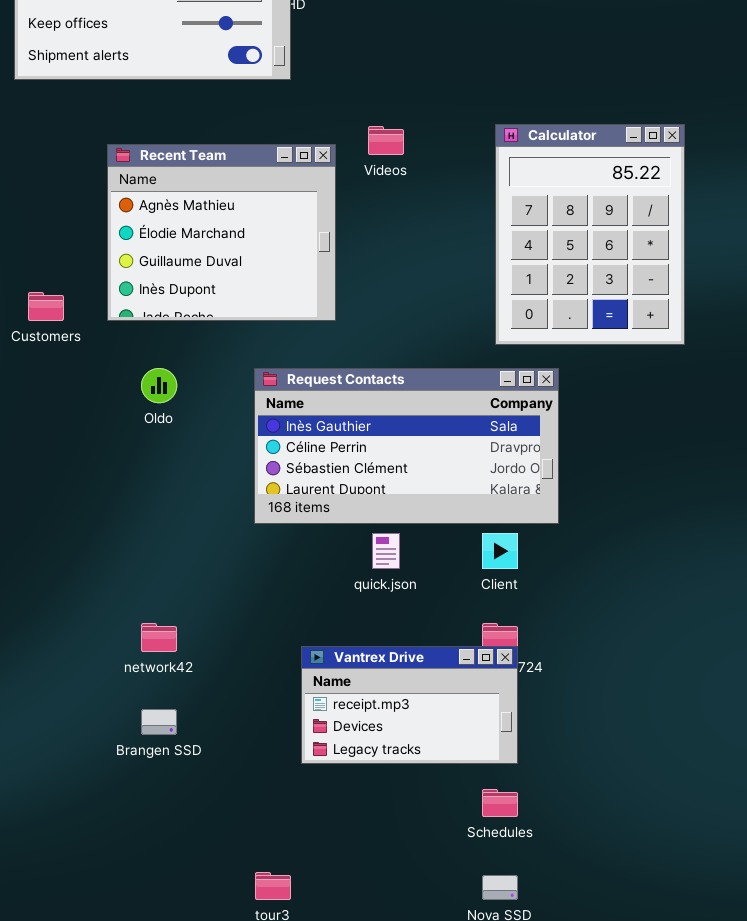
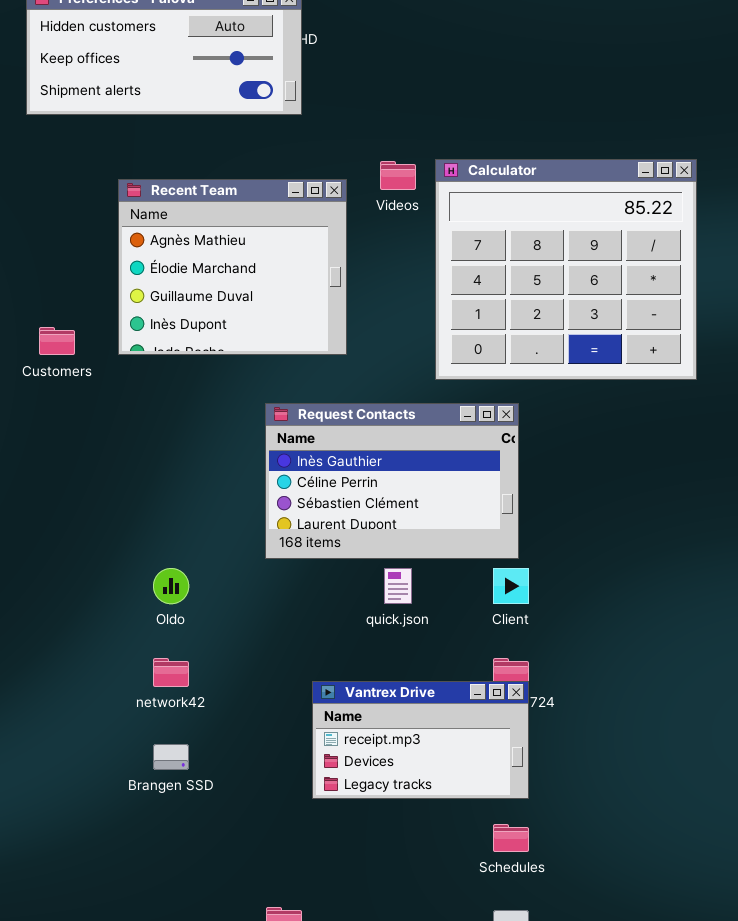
Calculator: [495,124,685,345] -> [435,159,697,380], resized
Oldo: [141,368,177,403] -> [153,568,189,604], moved
Request Contacts: [254,368,559,524] -> [265,403,519,559], resized

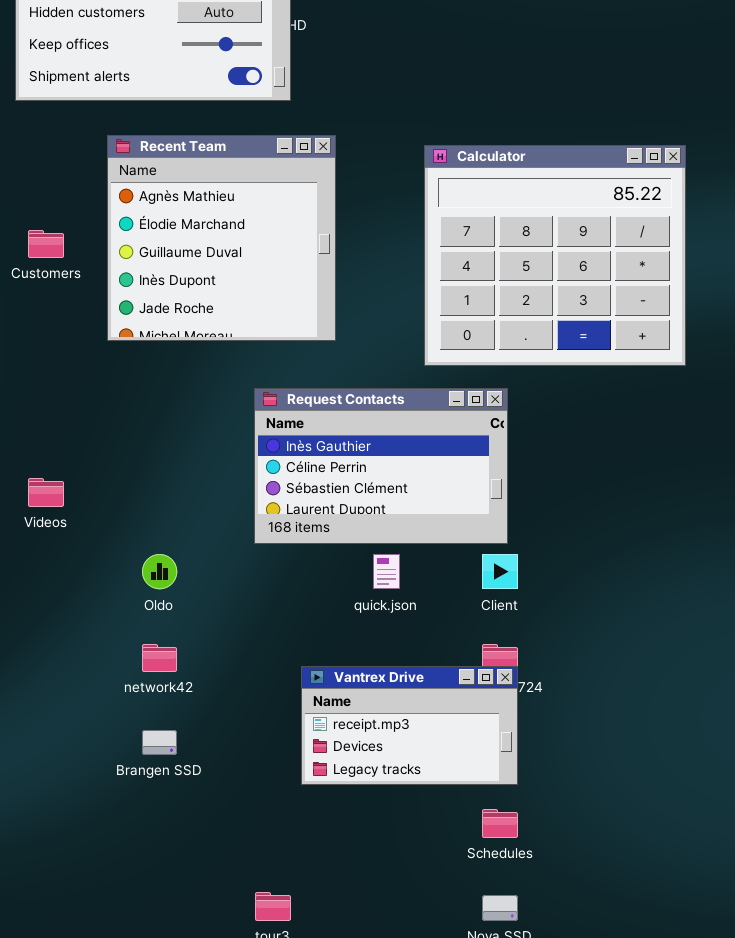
Videos: [380,161,416,190] -> [28,478,64,507], moved
Recent Team: [118,179,347,355] -> [107,135,336,341], resized
Customers: [39,327,75,355] -> [28,230,64,258], moved

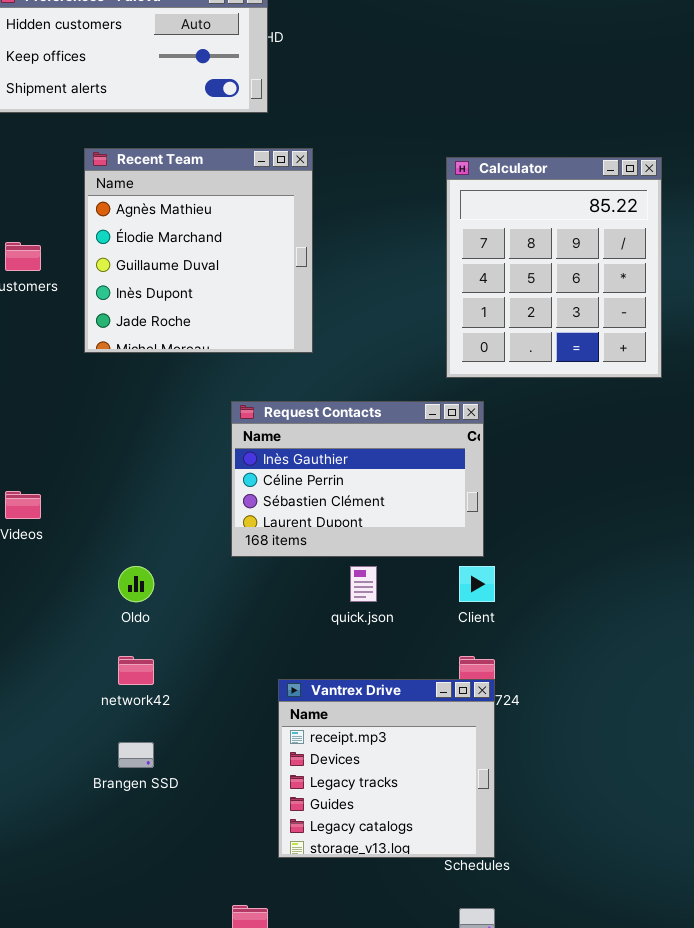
Calculator: [424,145,686,366] -> [446,157,662,378], resized
Vantrex Drive: [301,666,518,785] -> [278,679,495,858], resized

